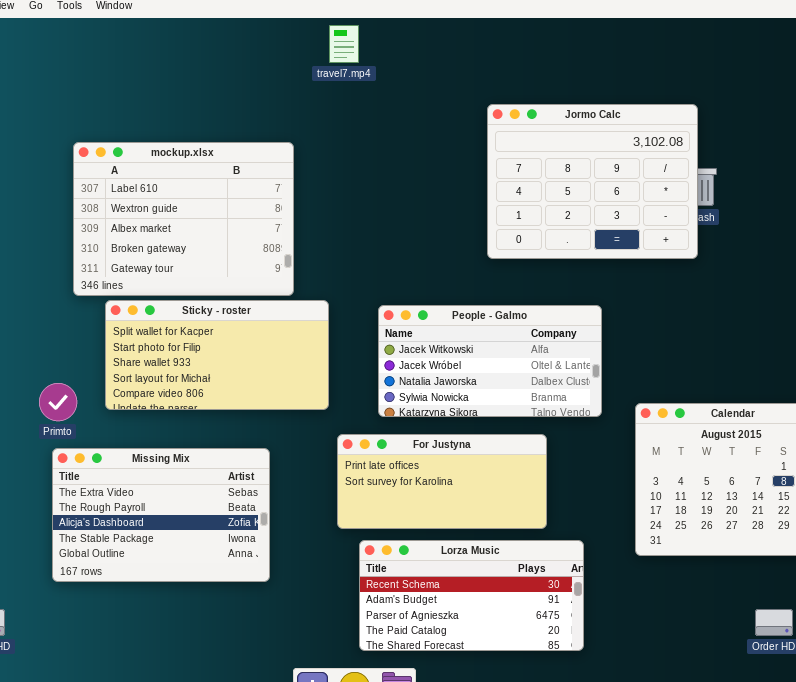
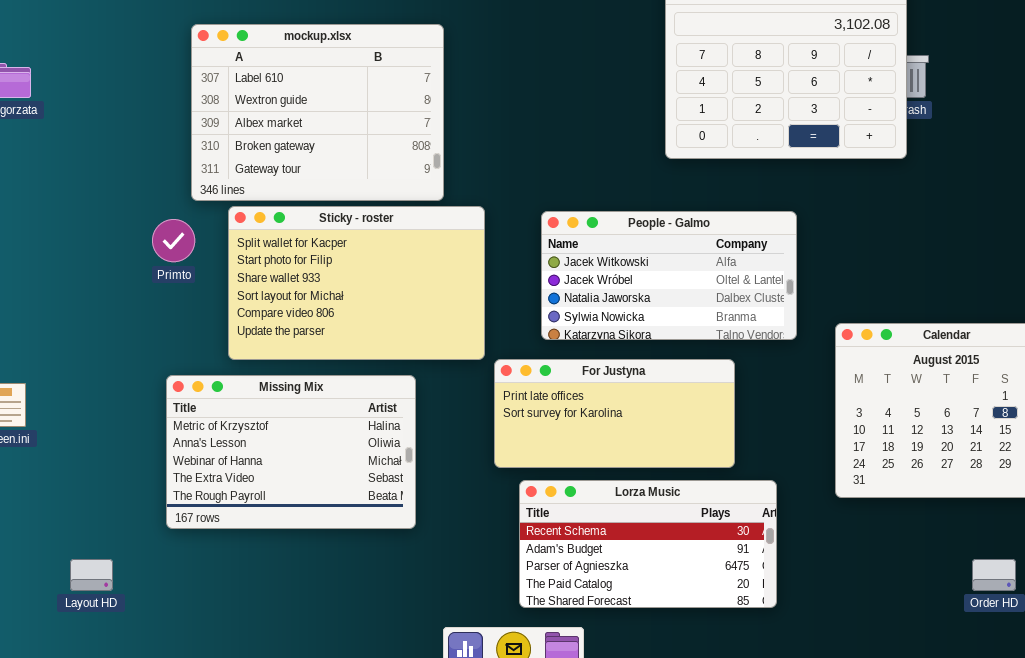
Sticky - roster: [105,300,329,410] -> [228,206,485,360], resized
Primto: [39,383,77,421] -> [152,219,195,262], moved
Missing Mix: [52,448,270,582] -> [166,375,416,529], scrolled up 3 rows

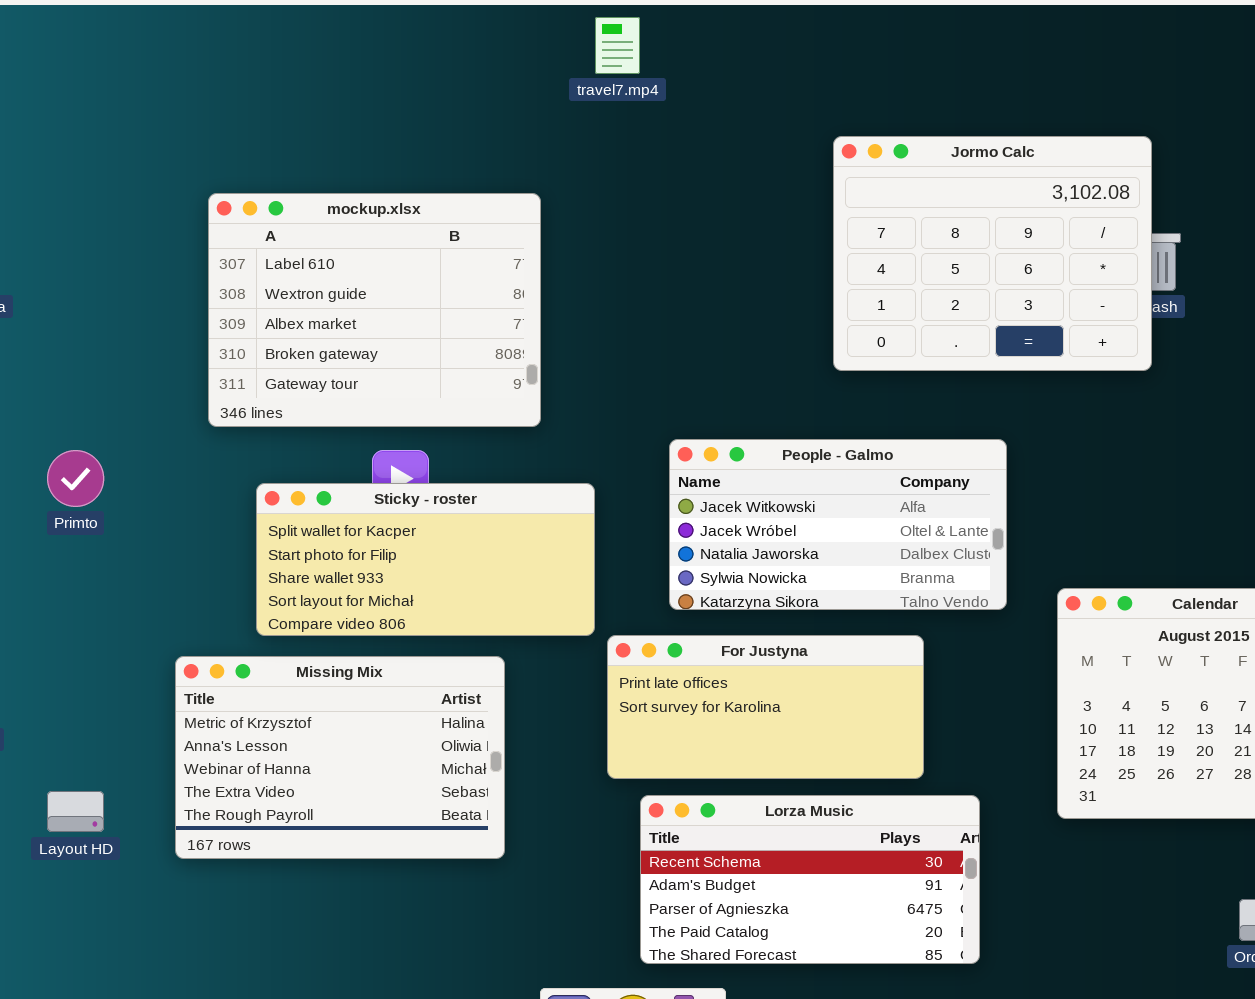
Sticky - roster: [228,206,485,360] -> [256,483,595,636], resized
Primto: [152,219,195,262] -> [47,450,104,507], moved
Layout HD: [70,559,113,591] -> [47,791,104,832], moved

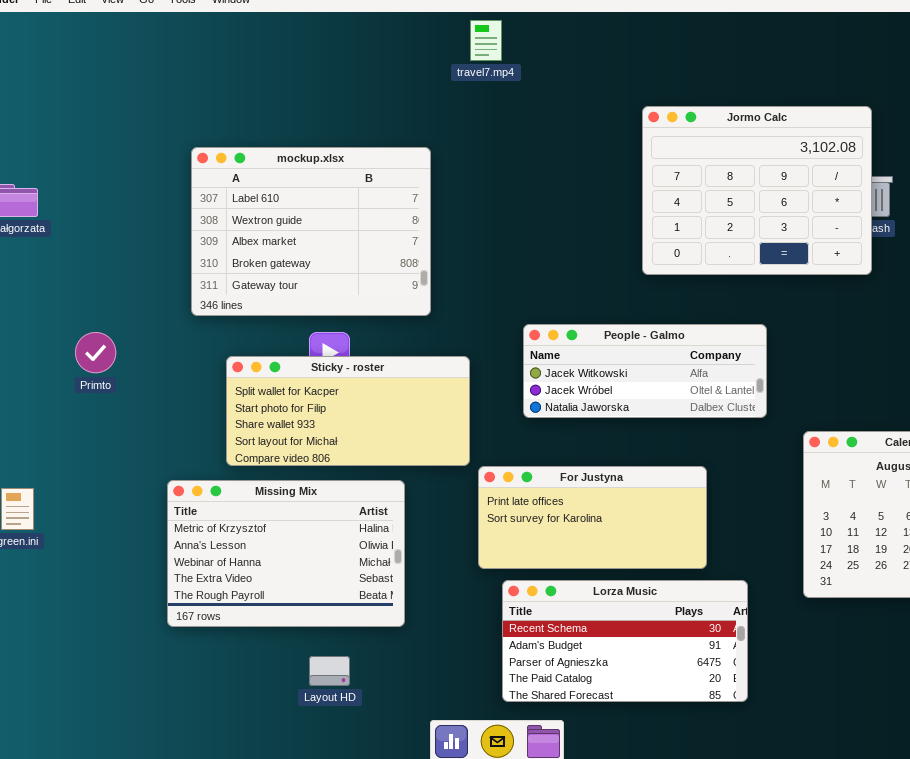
People - Galmo: [669,439,1007,610] -> [523,324,767,418], resized
Layout HD: [47,791,104,832] -> [309,656,350,686], moved

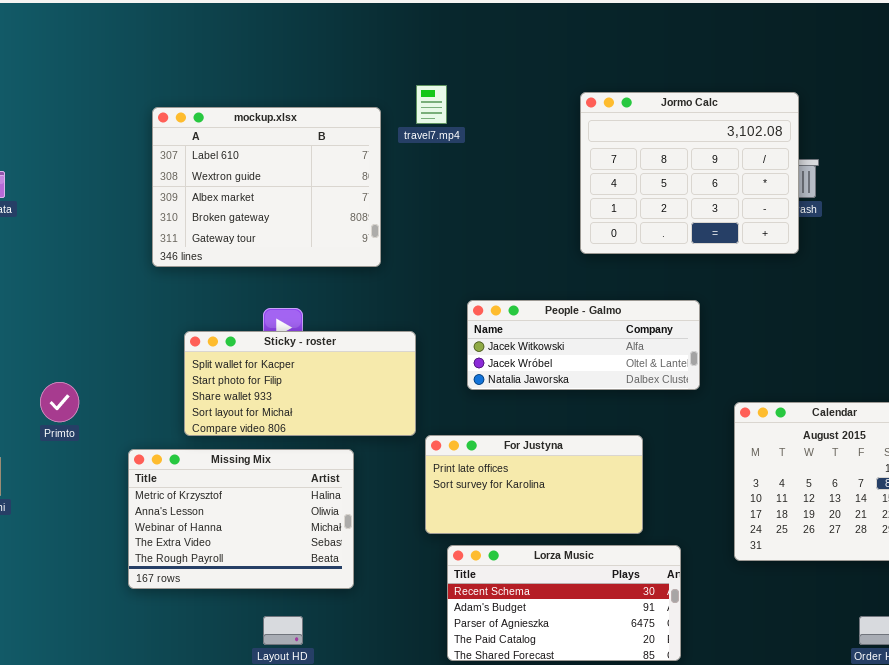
travel7.mp4: [470,20,502,61] -> [416,85,447,124], moved
mockup.xlsx: [191,147,431,316] -> [152,107,381,267], moved
Primto: [75,332,116,373] -> [40,382,79,422], moved

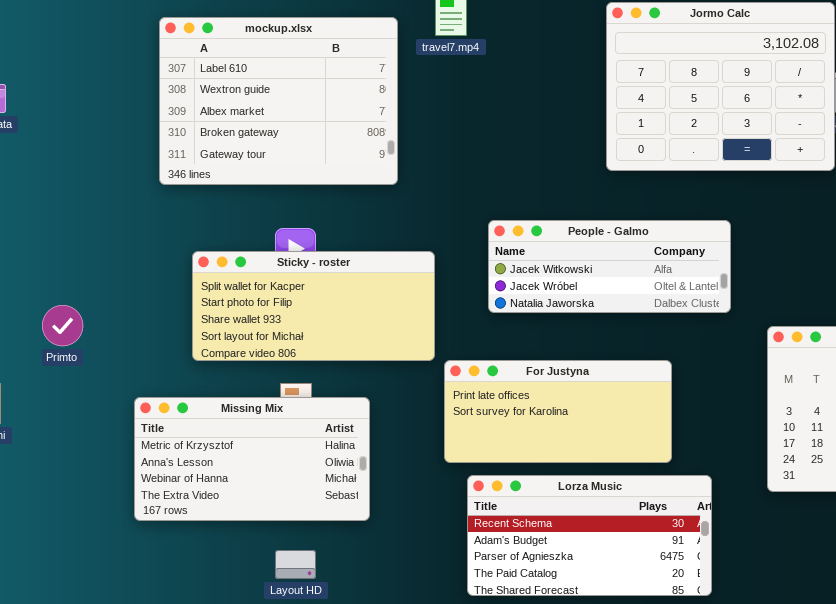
Missing Mix: [128,449,354,589] -> [134,397,370,521], resized

